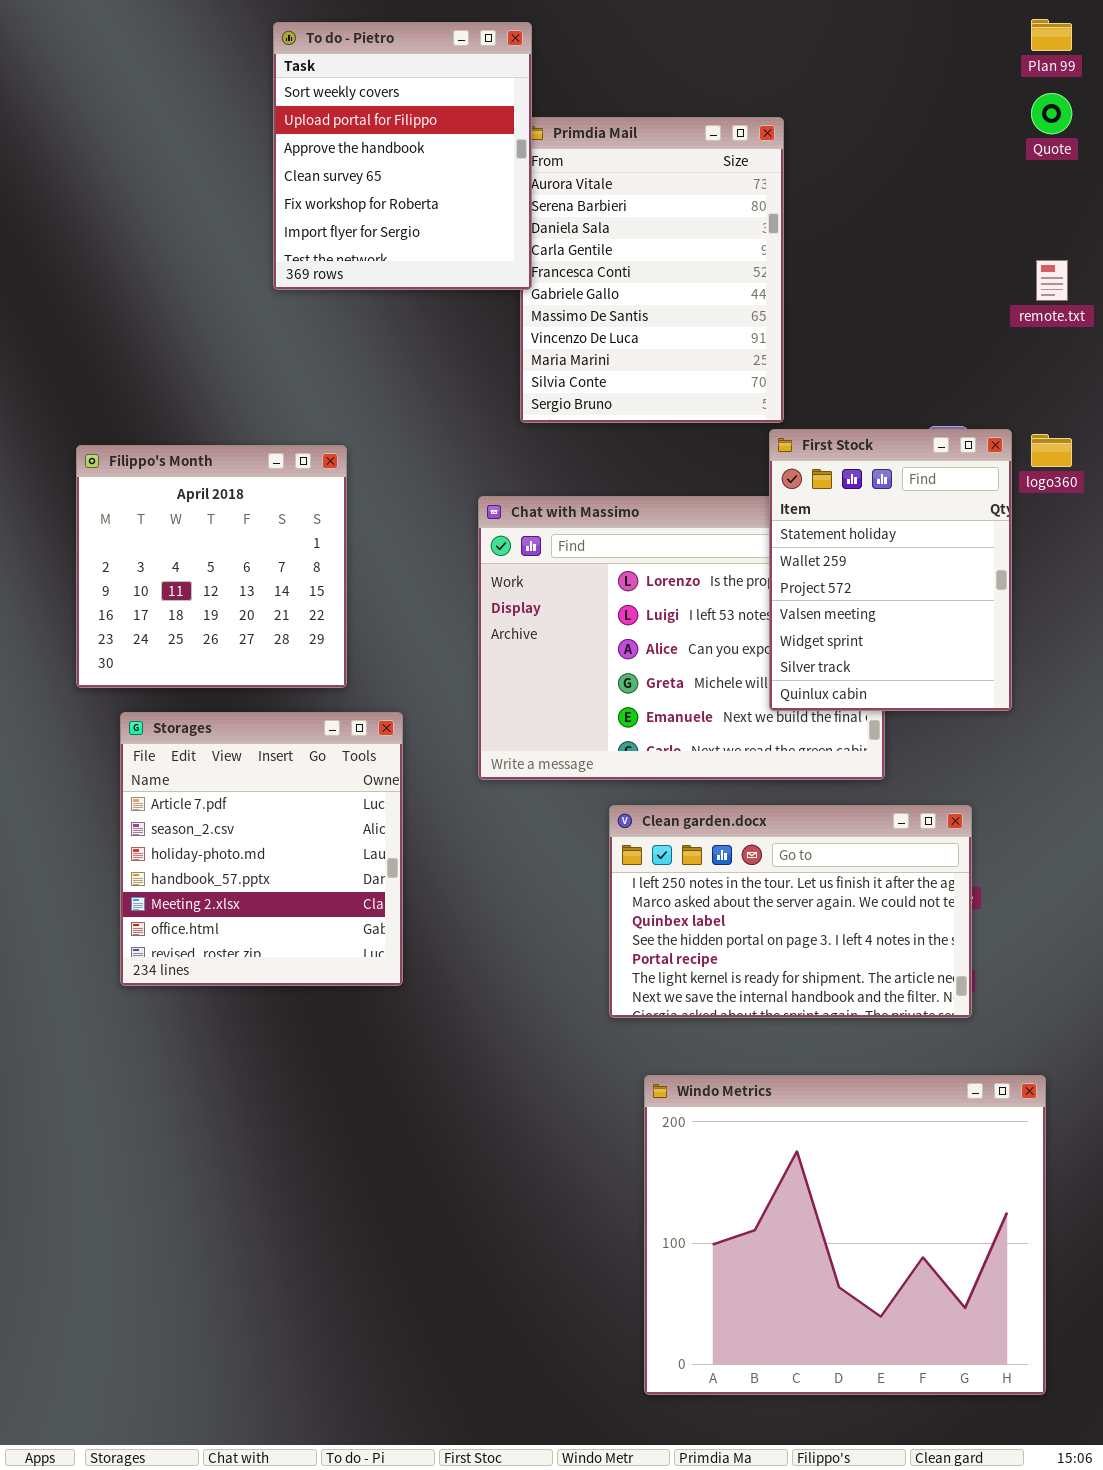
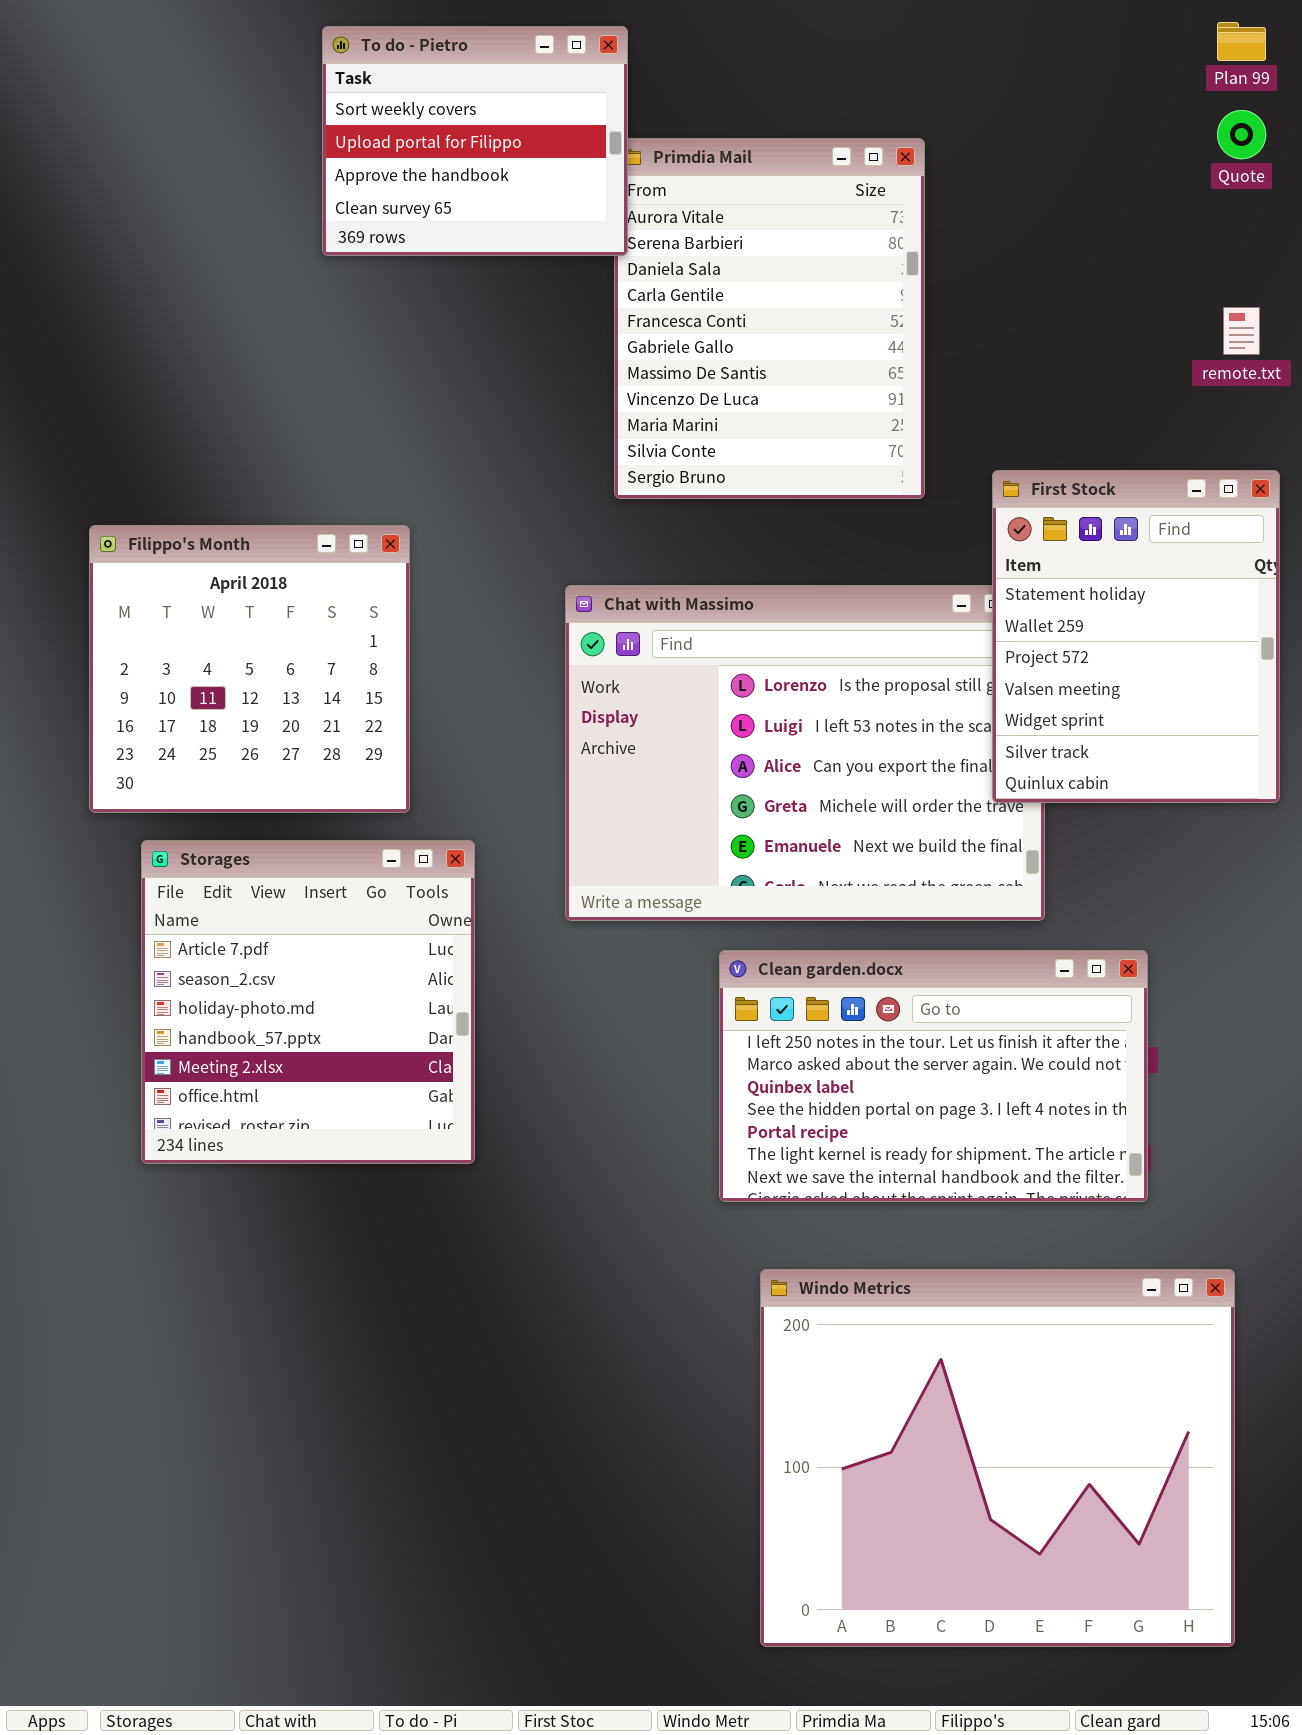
To do - Pietro: [273,22,532,290] -> [322,26,628,256], resized
First Stock: [769,429,1012,711] -> [992,470,1280,803], moved

